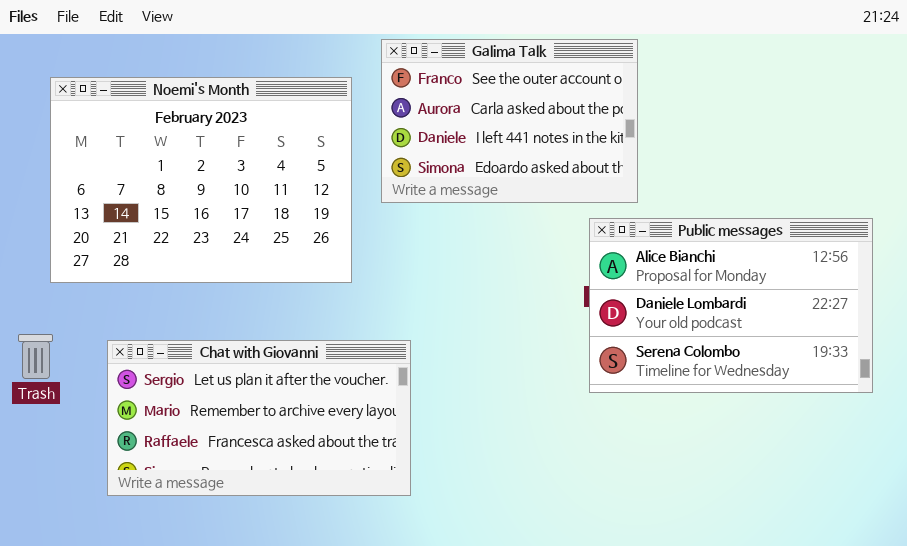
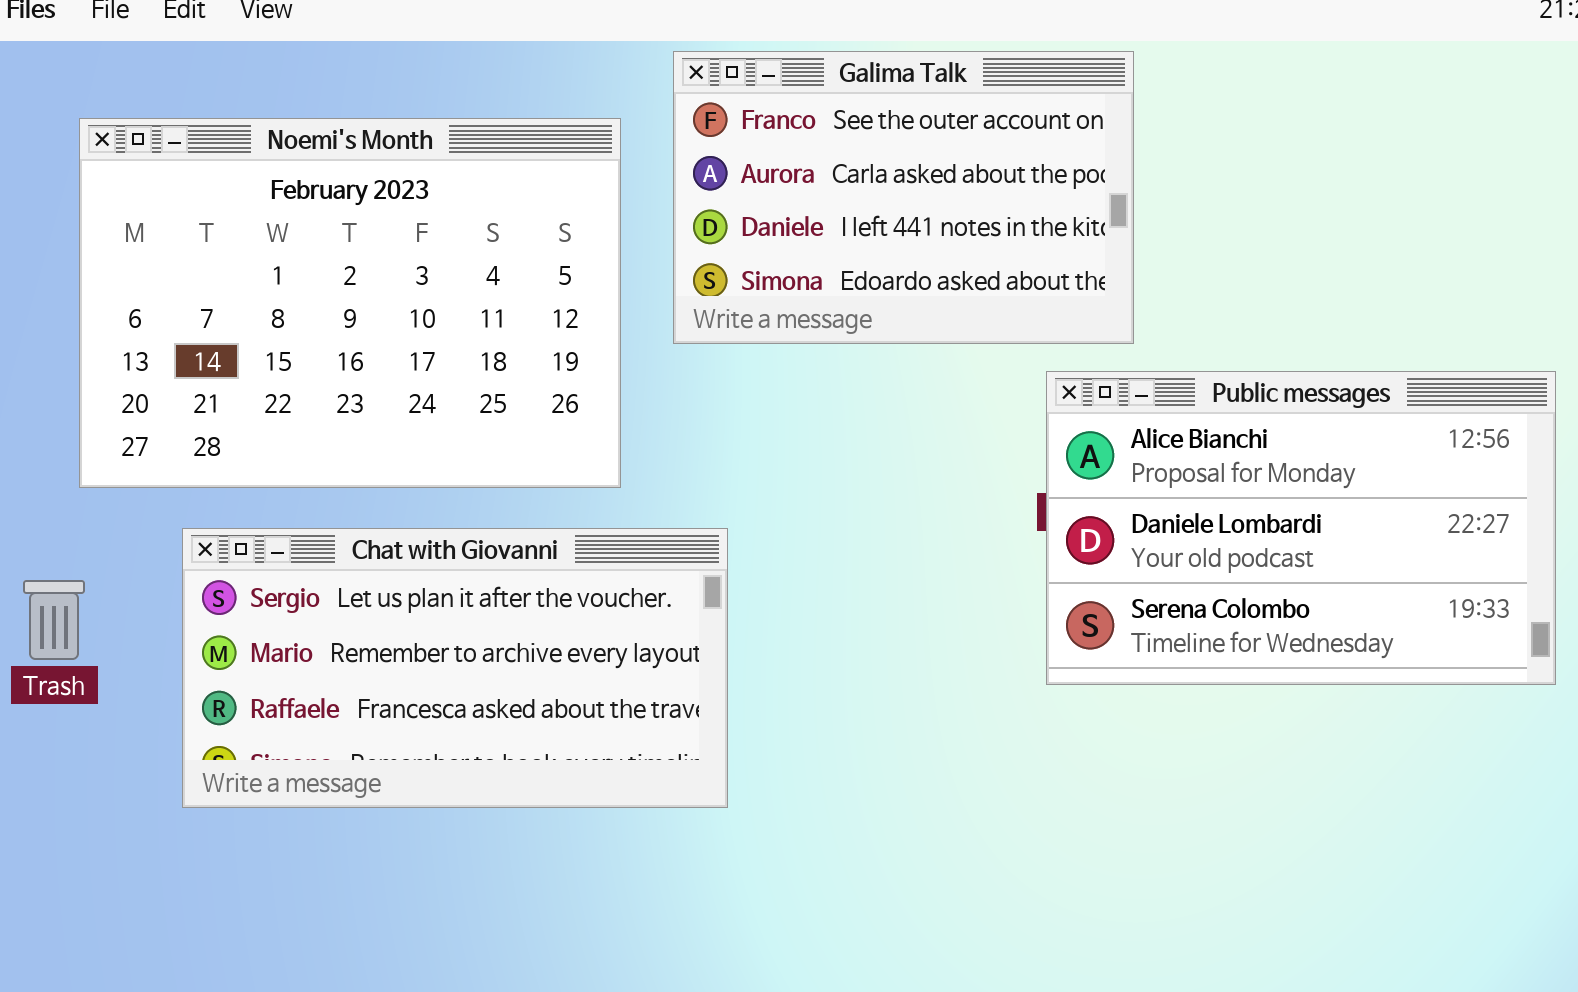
Chat with Giovanni: [107,340,411,496] -> [182,528,728,808], moved

